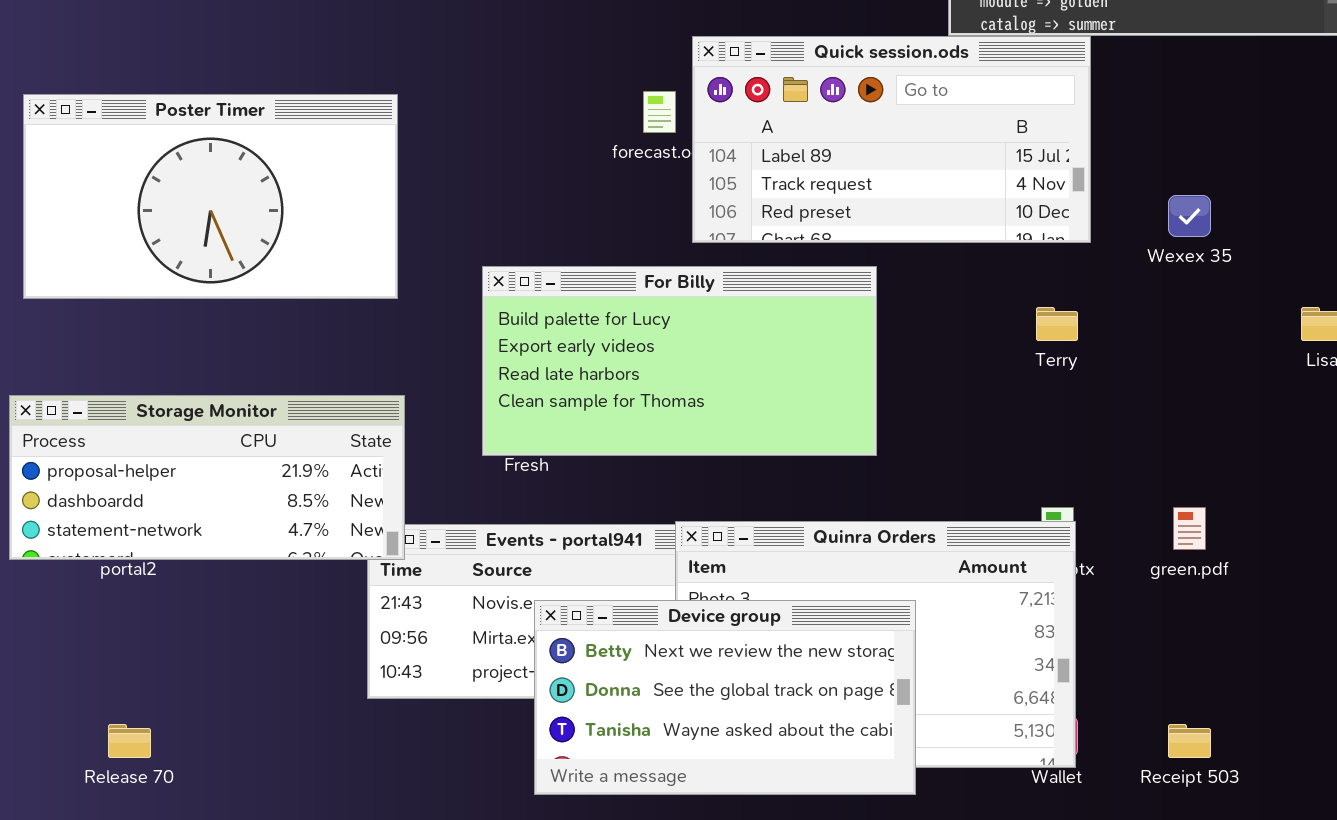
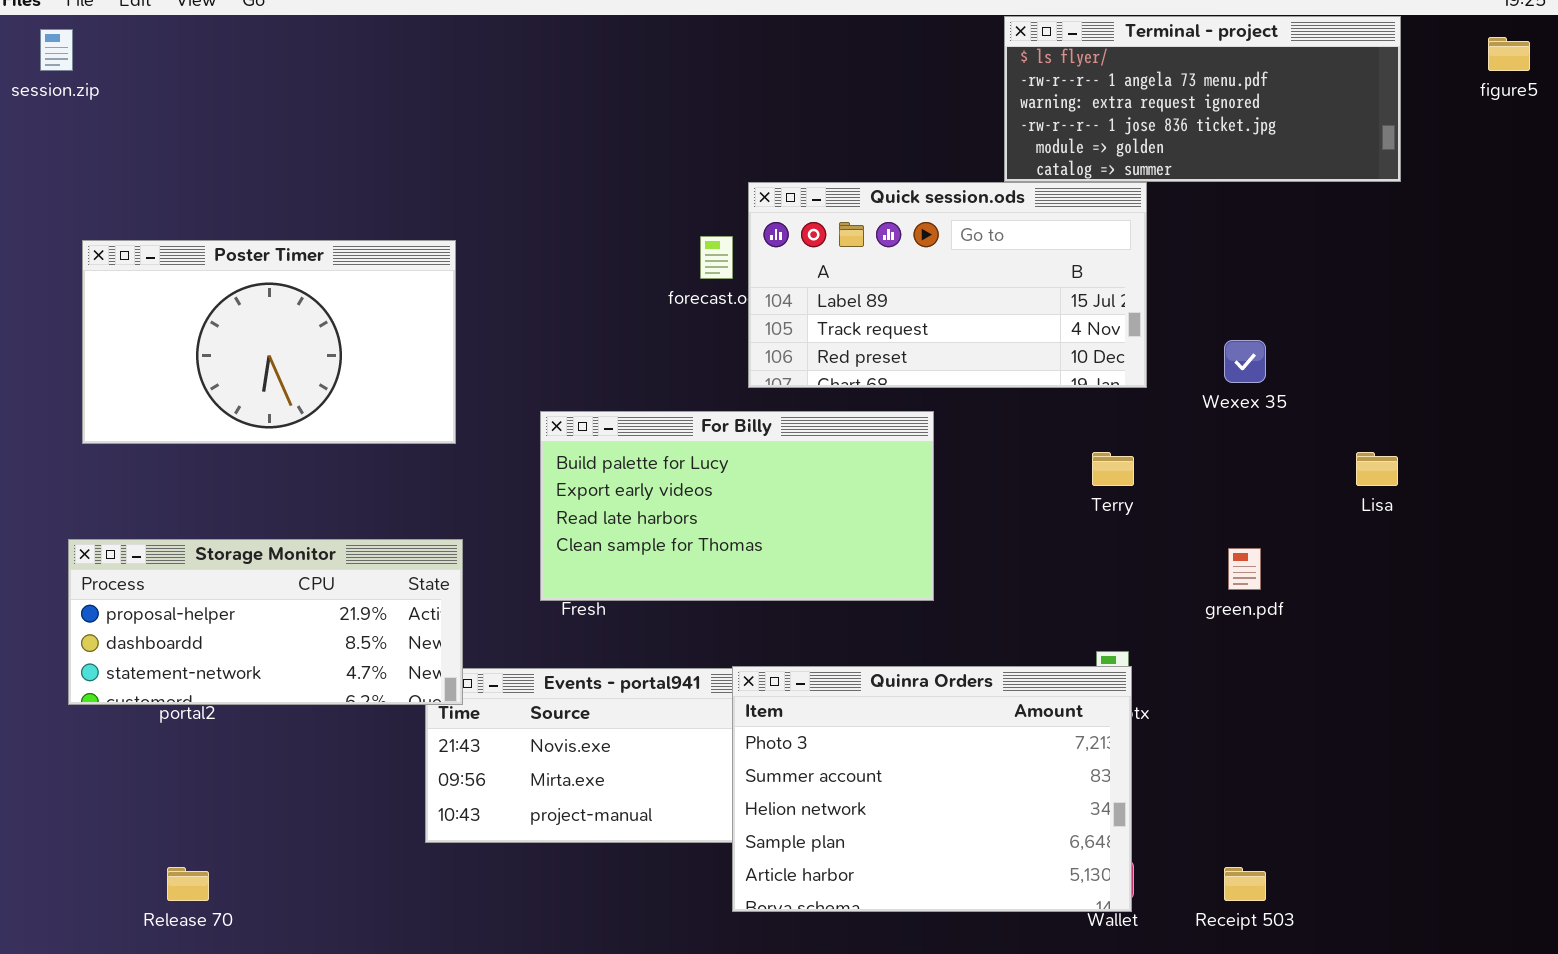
green.pdf: [1173,507,1206,550] -> [1228,548,1261,590], moved
Device group: [534,600,916,795] -> none, closed

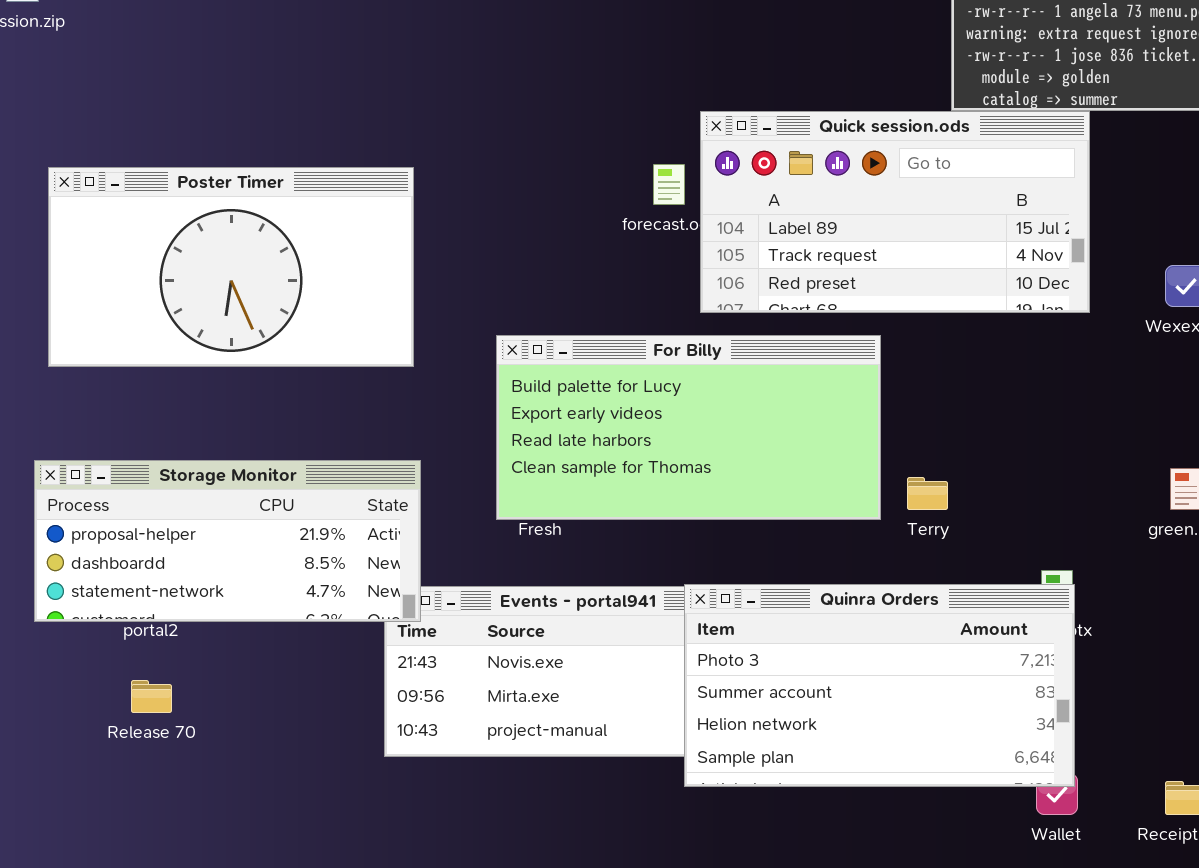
Terry: [1092,452,1134,486] -> [907,477,948,510], moved
Quinra Orders: [732,666,1132,912] -> [684,584,1075,787], resized
Release 70: [167,867,209,901] -> [131,680,172,713], moved

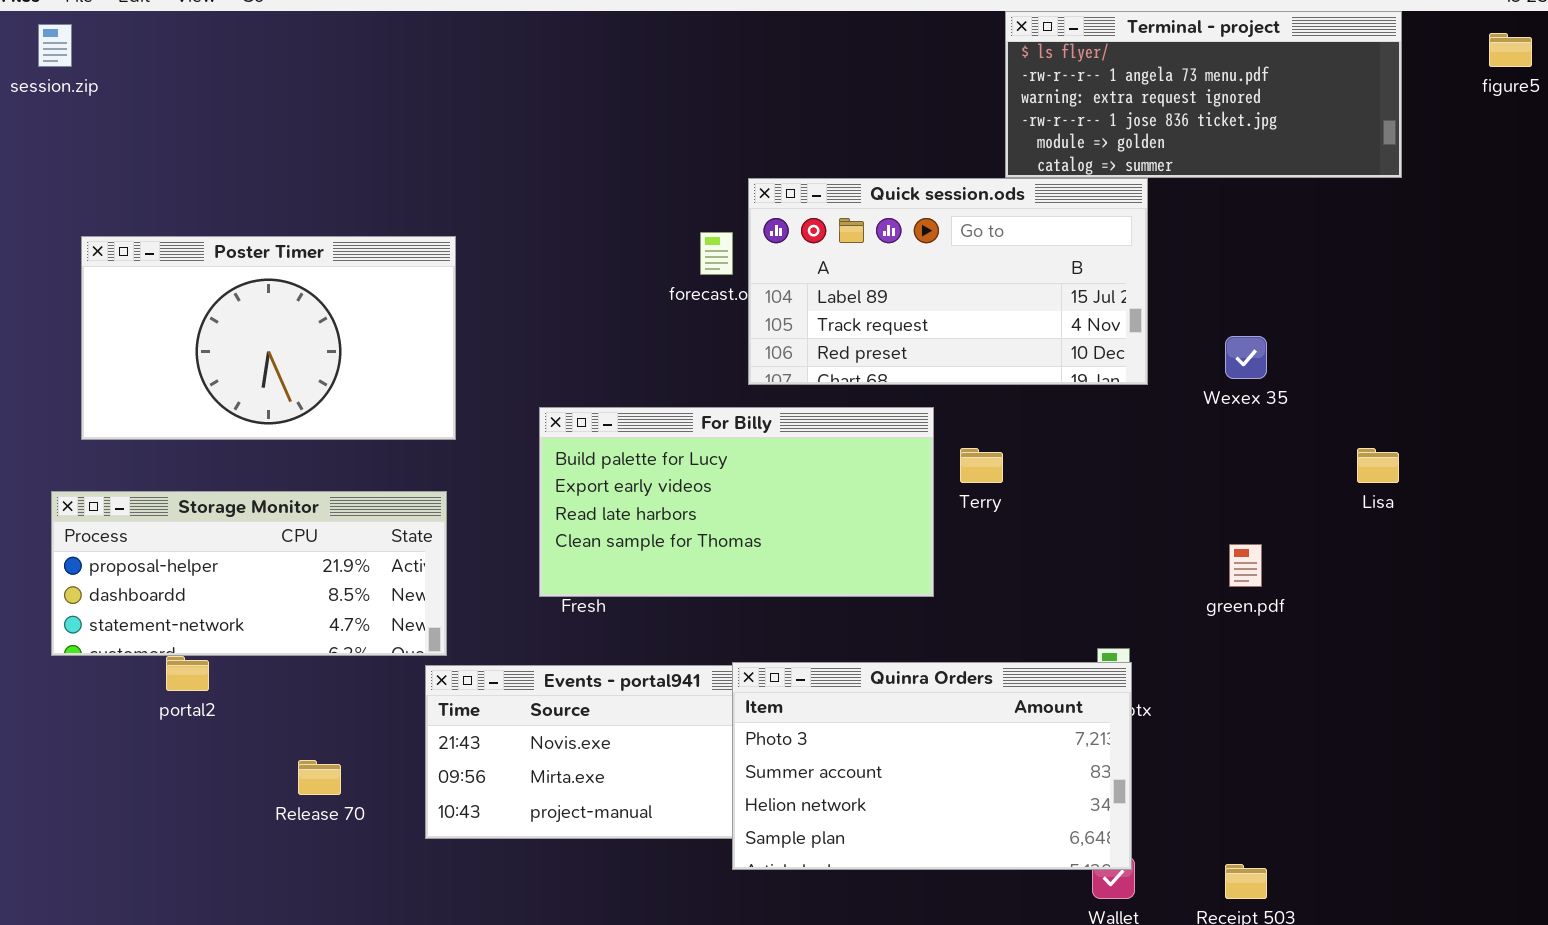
Storage Monitor: [34,460,421,622] -> [51,491,447,656], moved
Terry: [907,477,948,510] -> [960,448,1003,483], moved
Release 70: [131,680,172,713] -> [298,760,341,795], moved

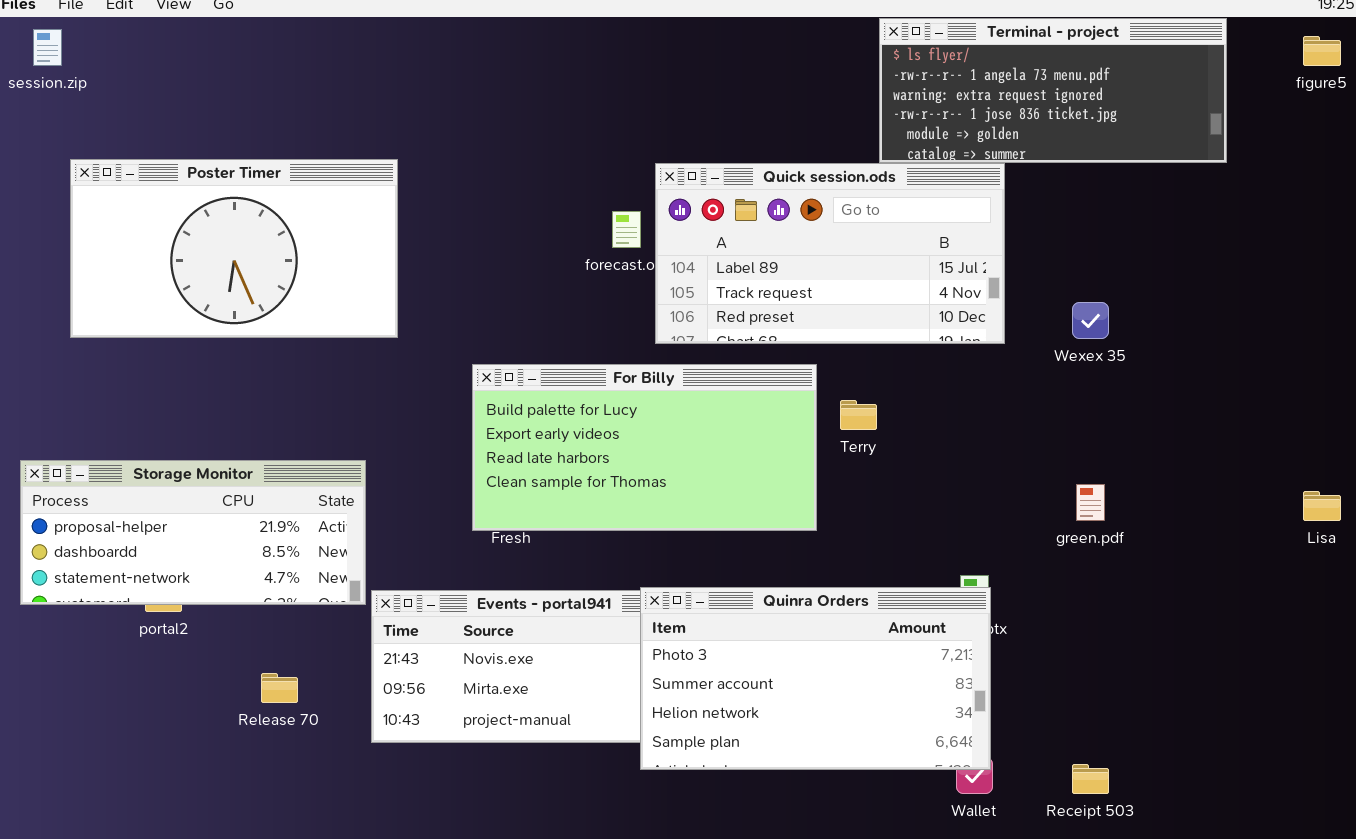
Poster Timer: [81,236,456,440] -> [70,159,398,338], moved
Lisa: [1357,448,1399,483] -> [1303,491,1341,521], moved
Storage Monitor: [51,491,447,656] -> [20,460,366,605], moved

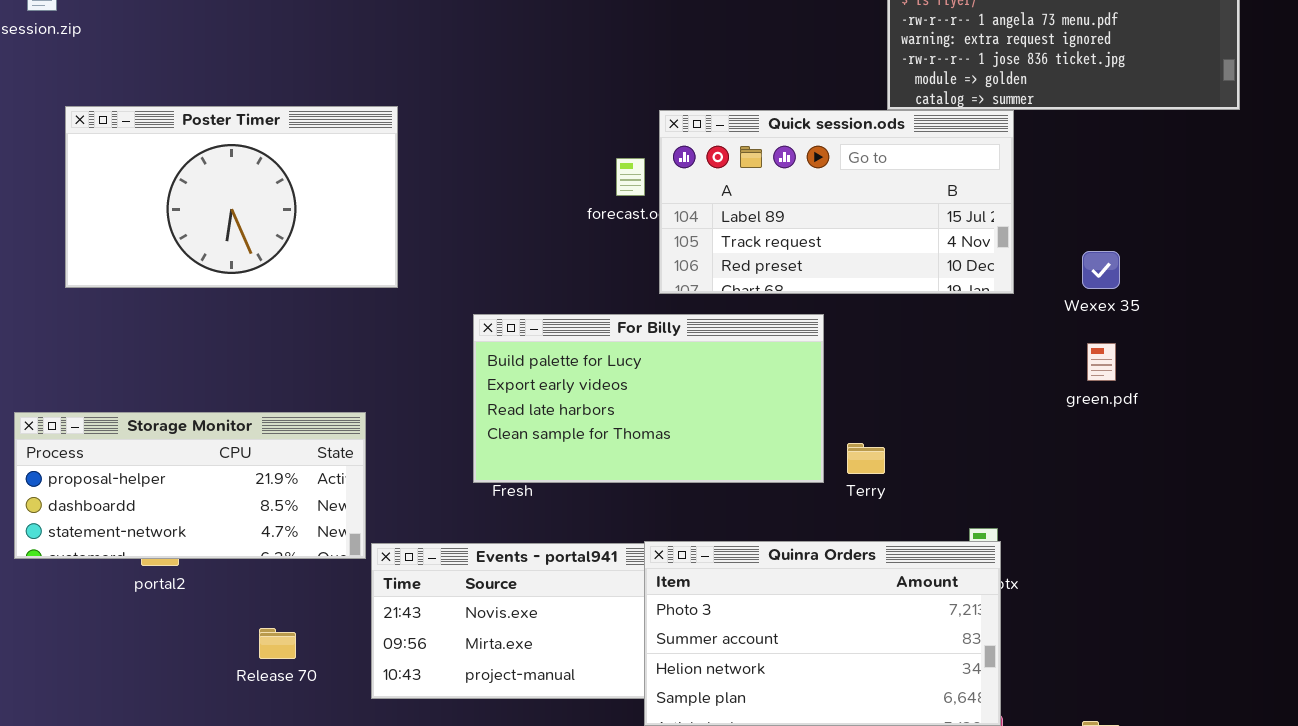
Terry: [840,400,877,430] -> [847,443,885,474], moved
green.pdf: [1076,484,1105,521] -> [1087,343,1116,381], moved

